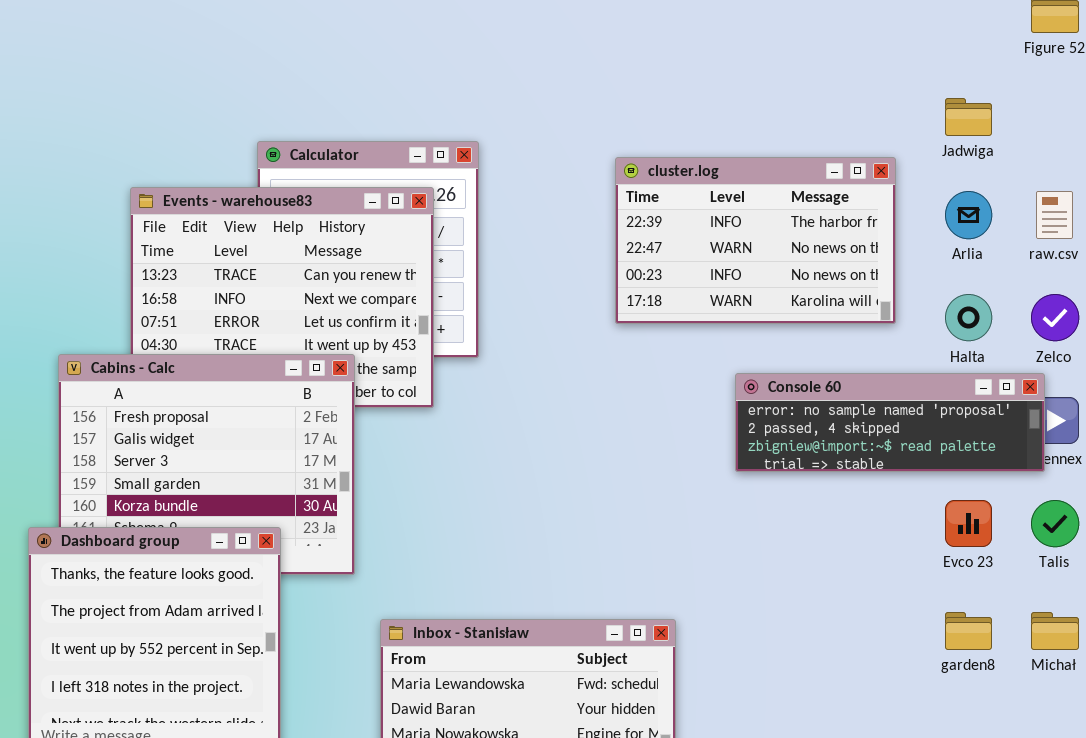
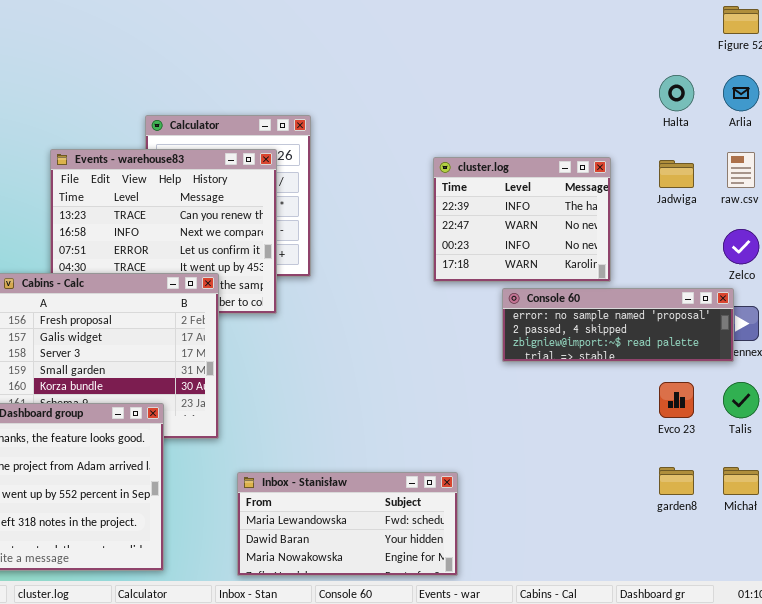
Jadwiga: [945,98,992,136] -> [659,160,694,188], moved
cluster.log: [615,157,896,324] -> [433,157,611,282], moved, resized
Arlia: [945,191,992,239] -> [723,75,759,111], moved
Halta: [945,294,992,341] -> [659,75,694,111], moved

